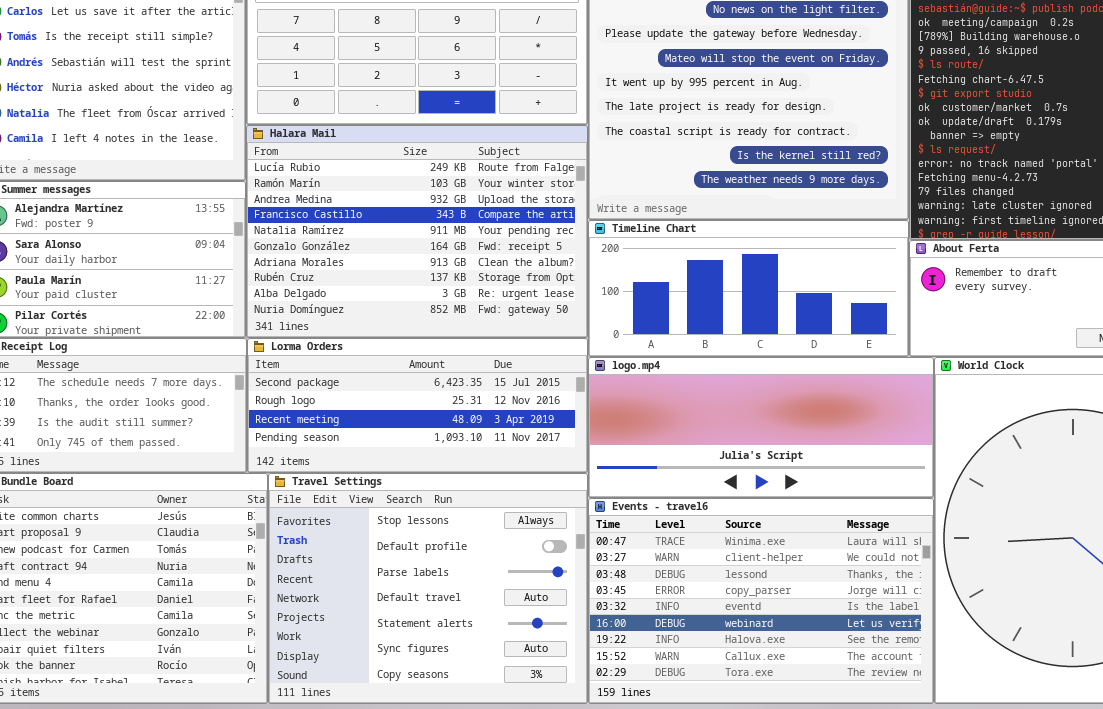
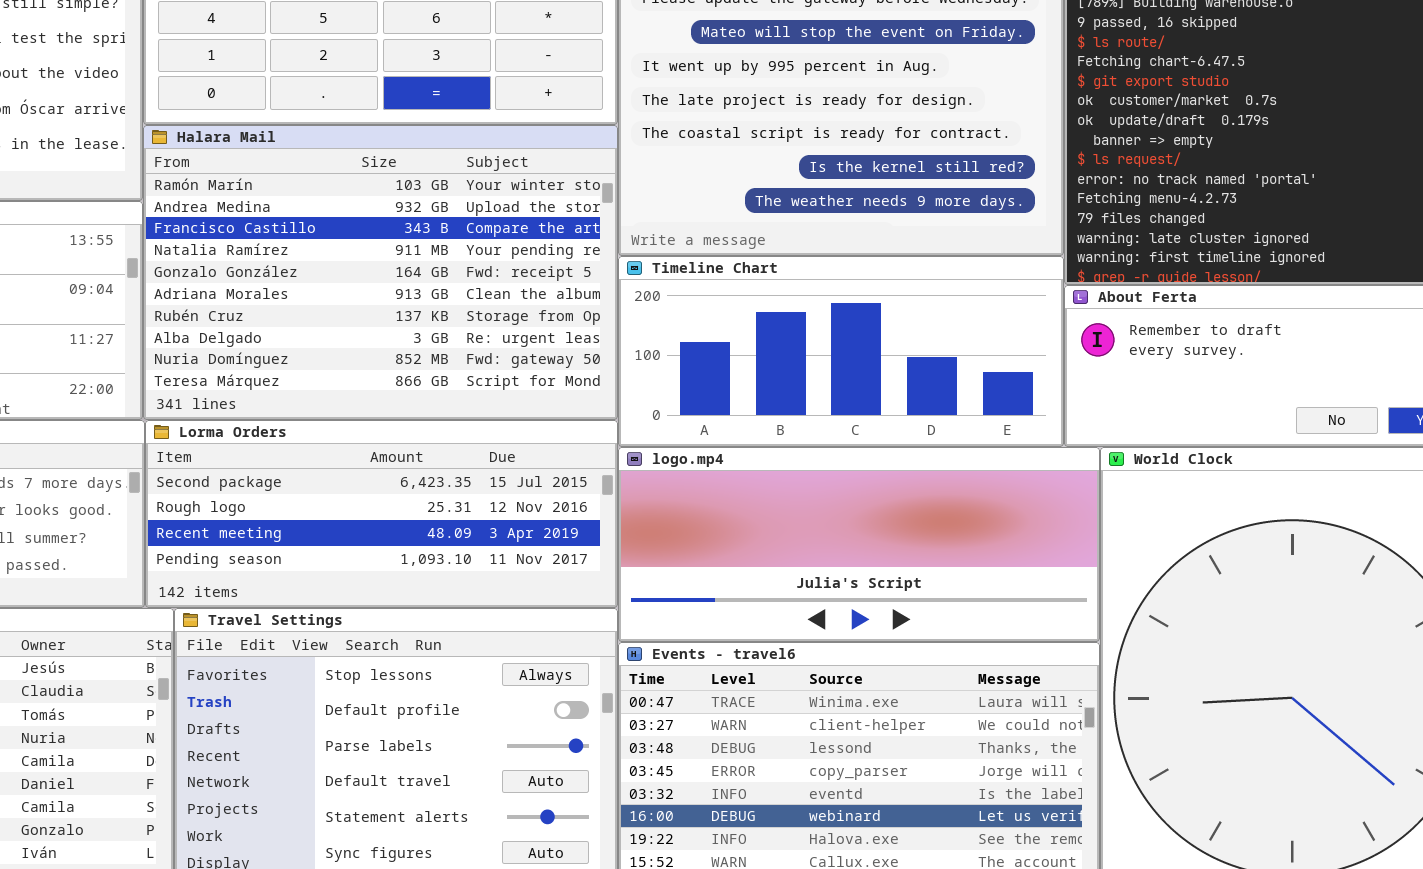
Halara Mail: [246,125,588,338] -> [143,125,618,420], scrolled down 1 row

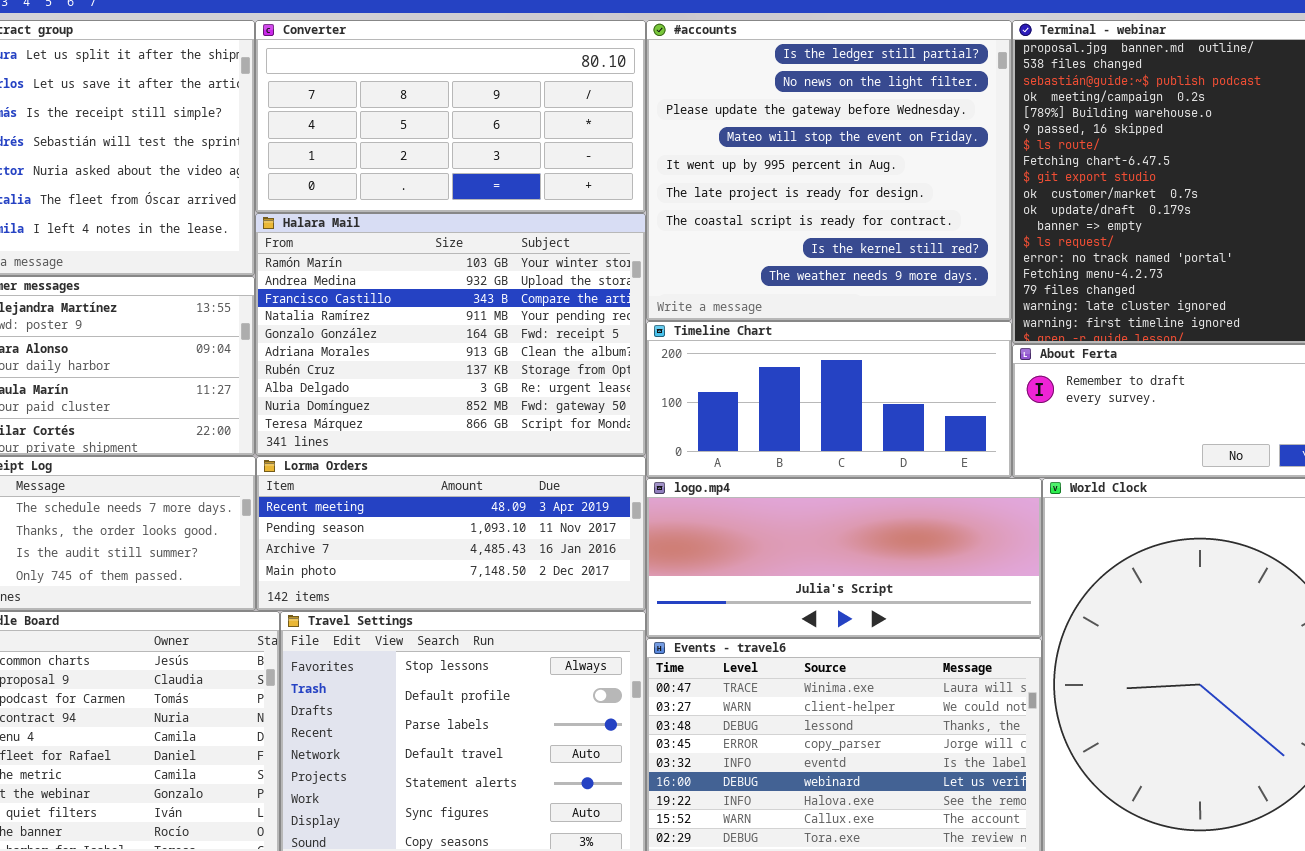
Lorma Orders: [145,420,618,608] -> [256,456,646,611], scrolled down 2 rows

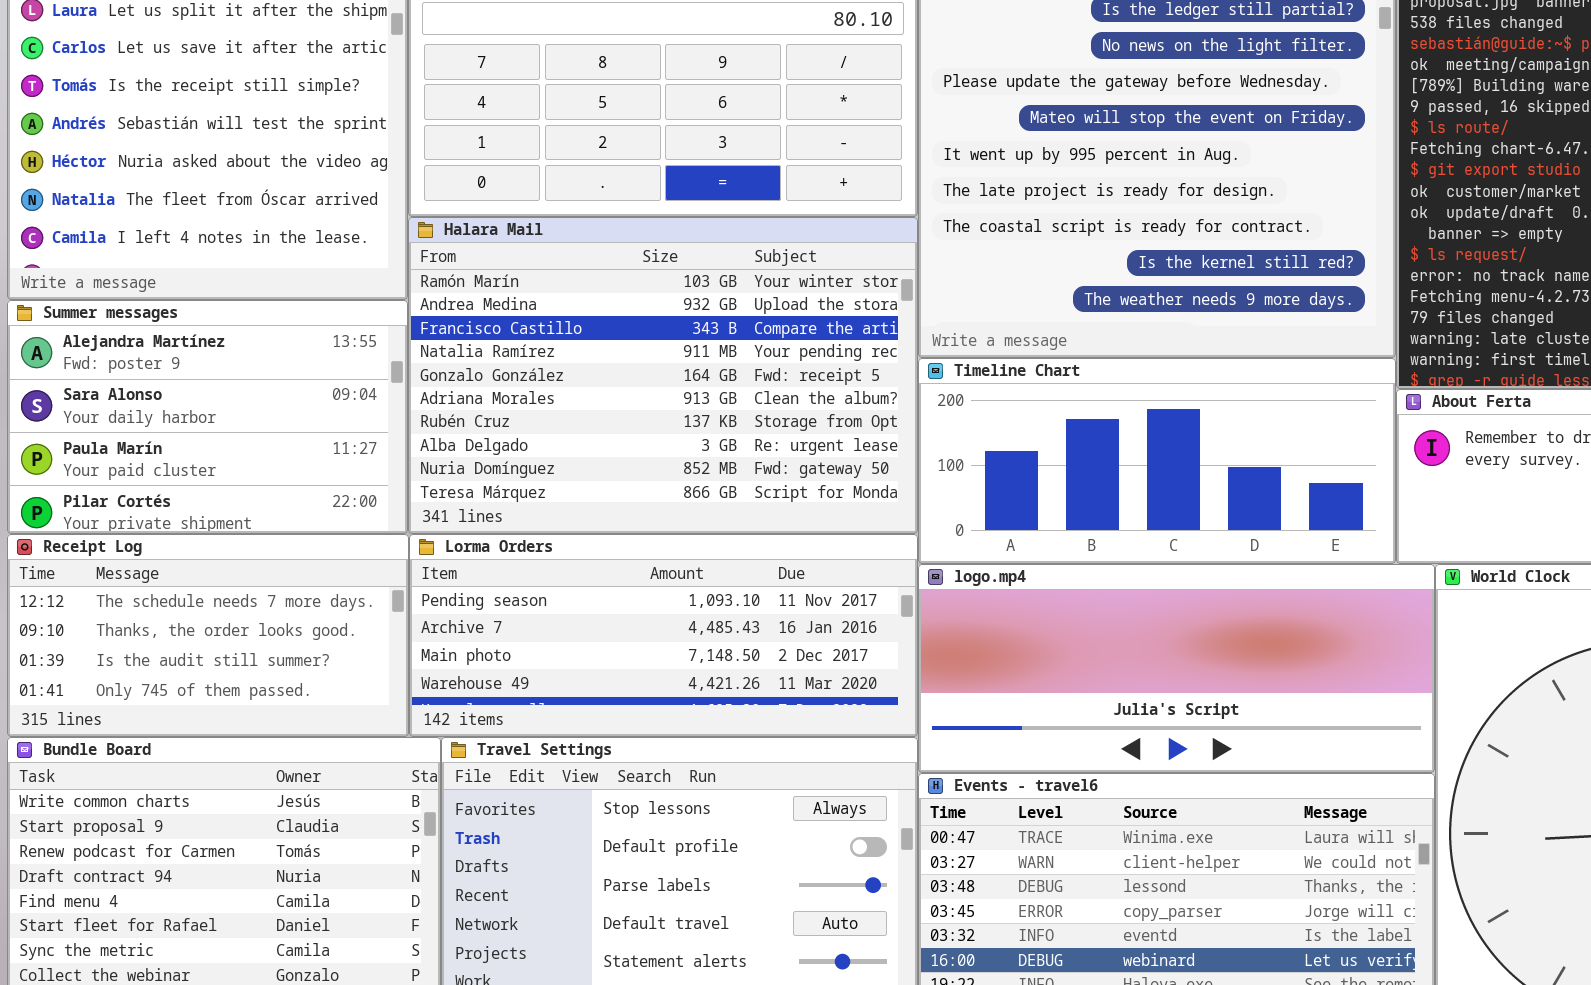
Lorma Orders: [256,456,646,611] -> [409,534,918,737], scrolled down 1 row

